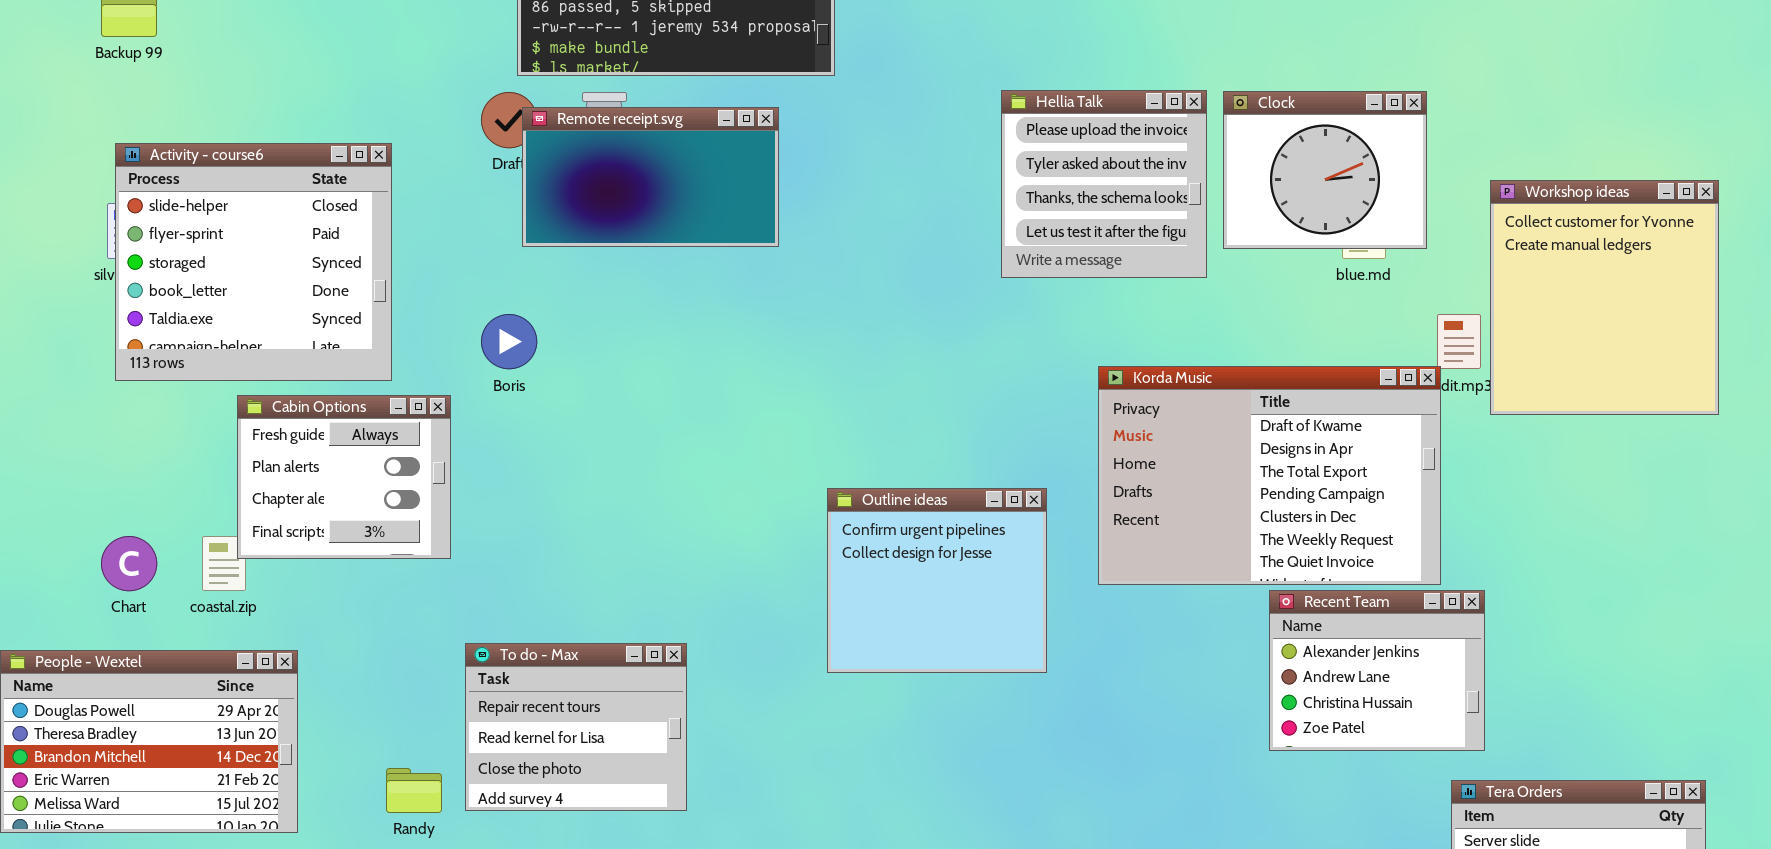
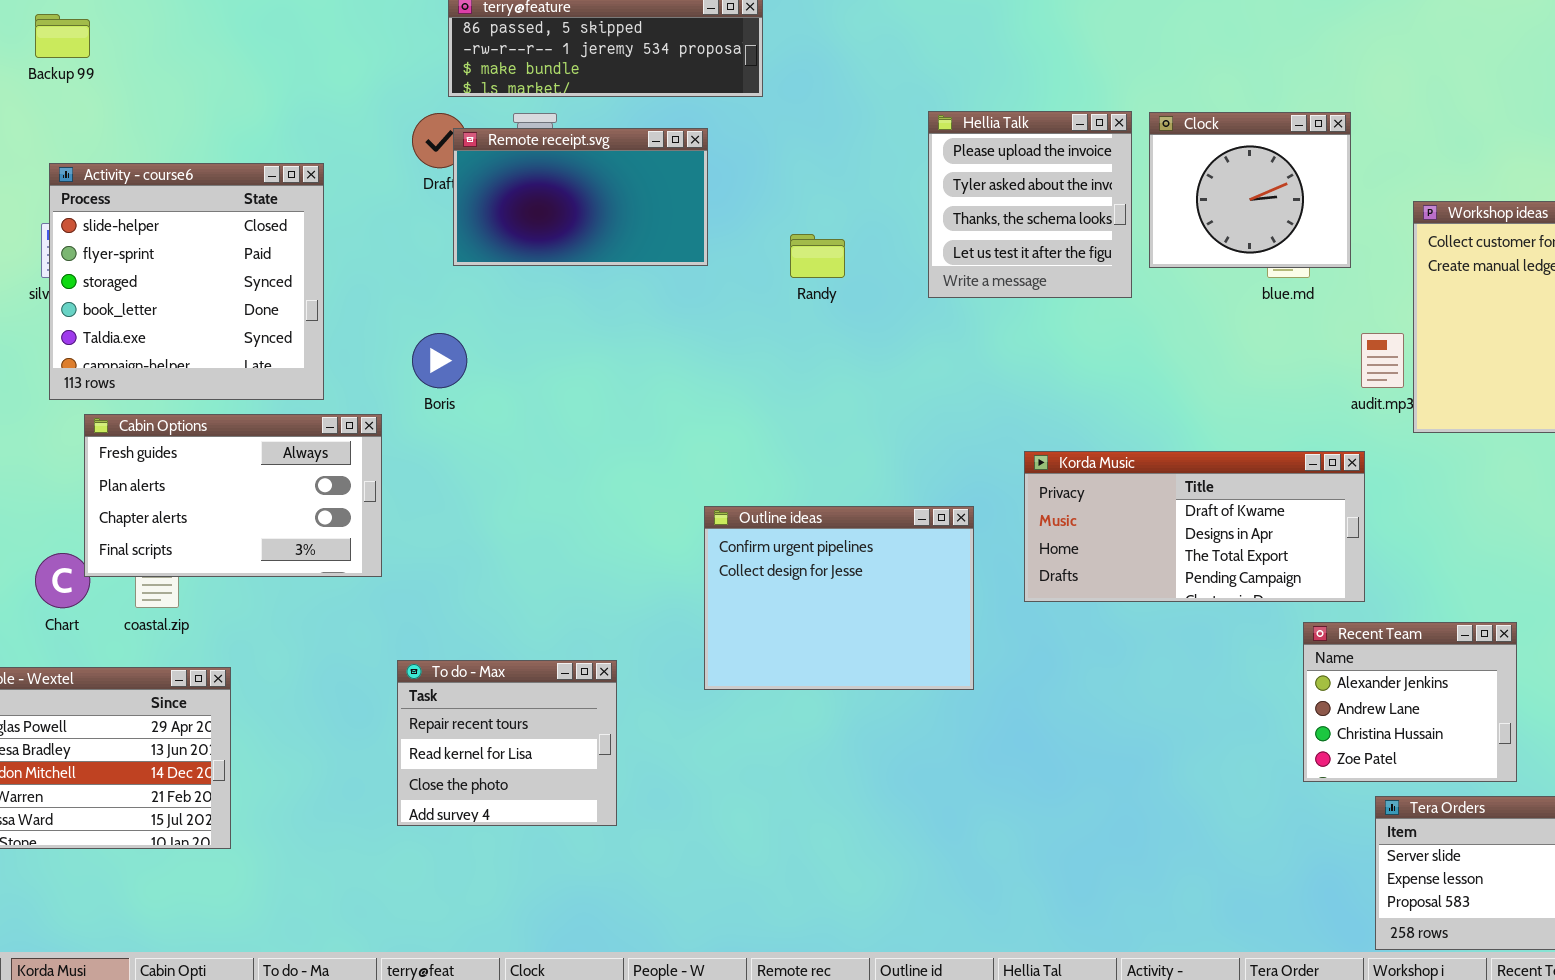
Korda Music: [1098,366,1441,585] -> [1024,451,1365,602], resized
Cabin Options: [237,395,451,559] -> [84,414,382,577], resized
Outline ideas: [827,488,1047,673] -> [704,506,974,690], resized
Recent Team: [1269,590,1485,751] -> [1303,622,1517,782], moved
Randy: [386,768,442,813] -> [790,234,845,278], moved

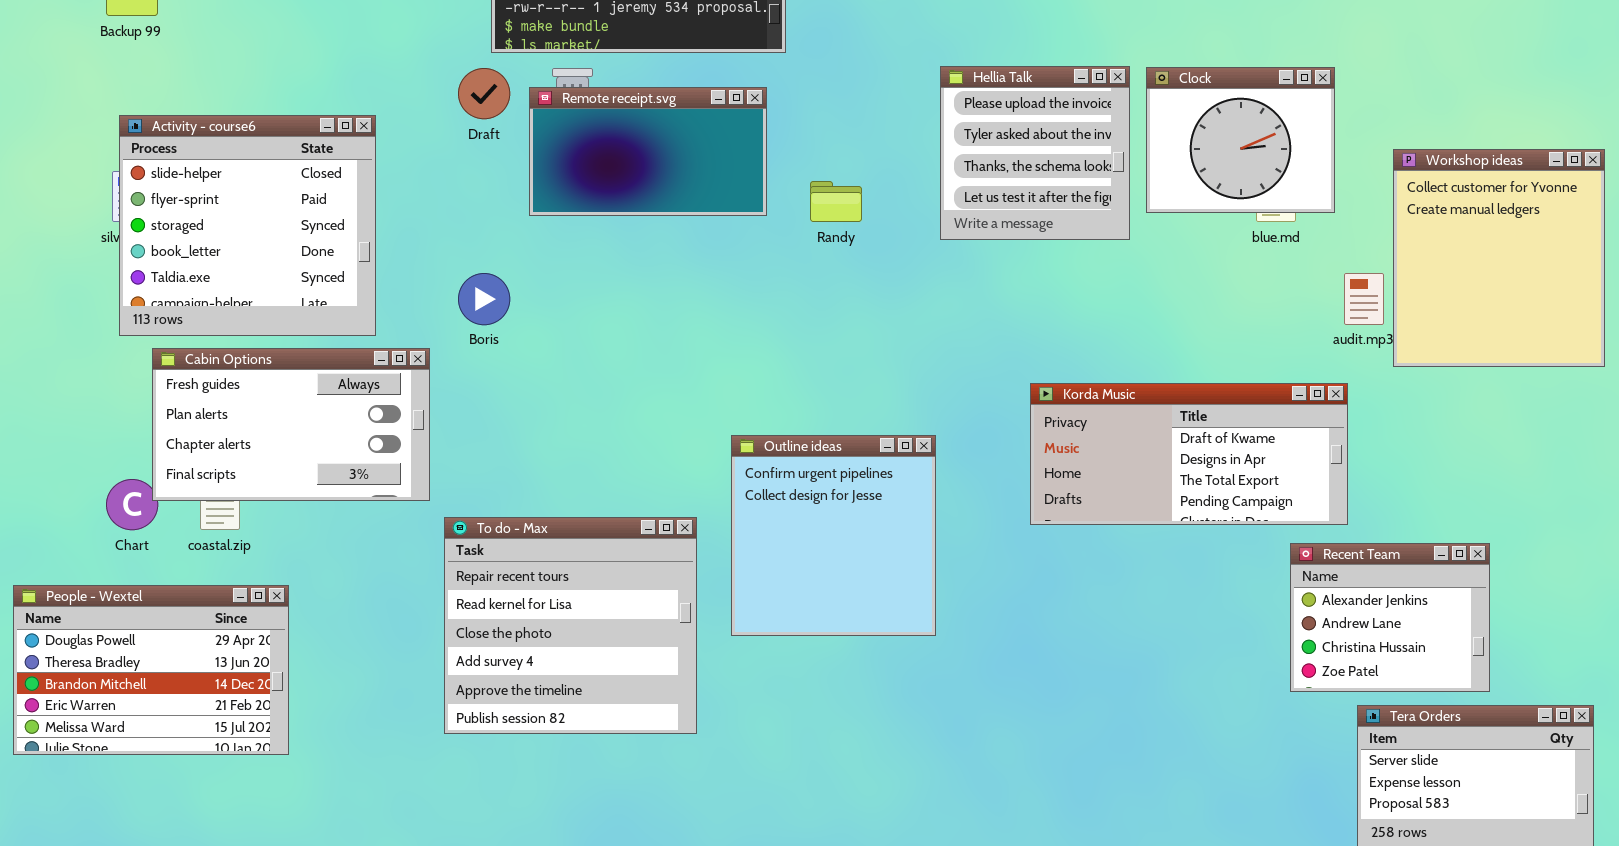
Remote receipt.svg: [453,128,708,266] -> [529,87,767,216], moved
Outline ideas: [704,506,974,690] -> [731,435,936,636], resized
To do - Max: [397,660,617,826] -> [444,517,697,734], resized

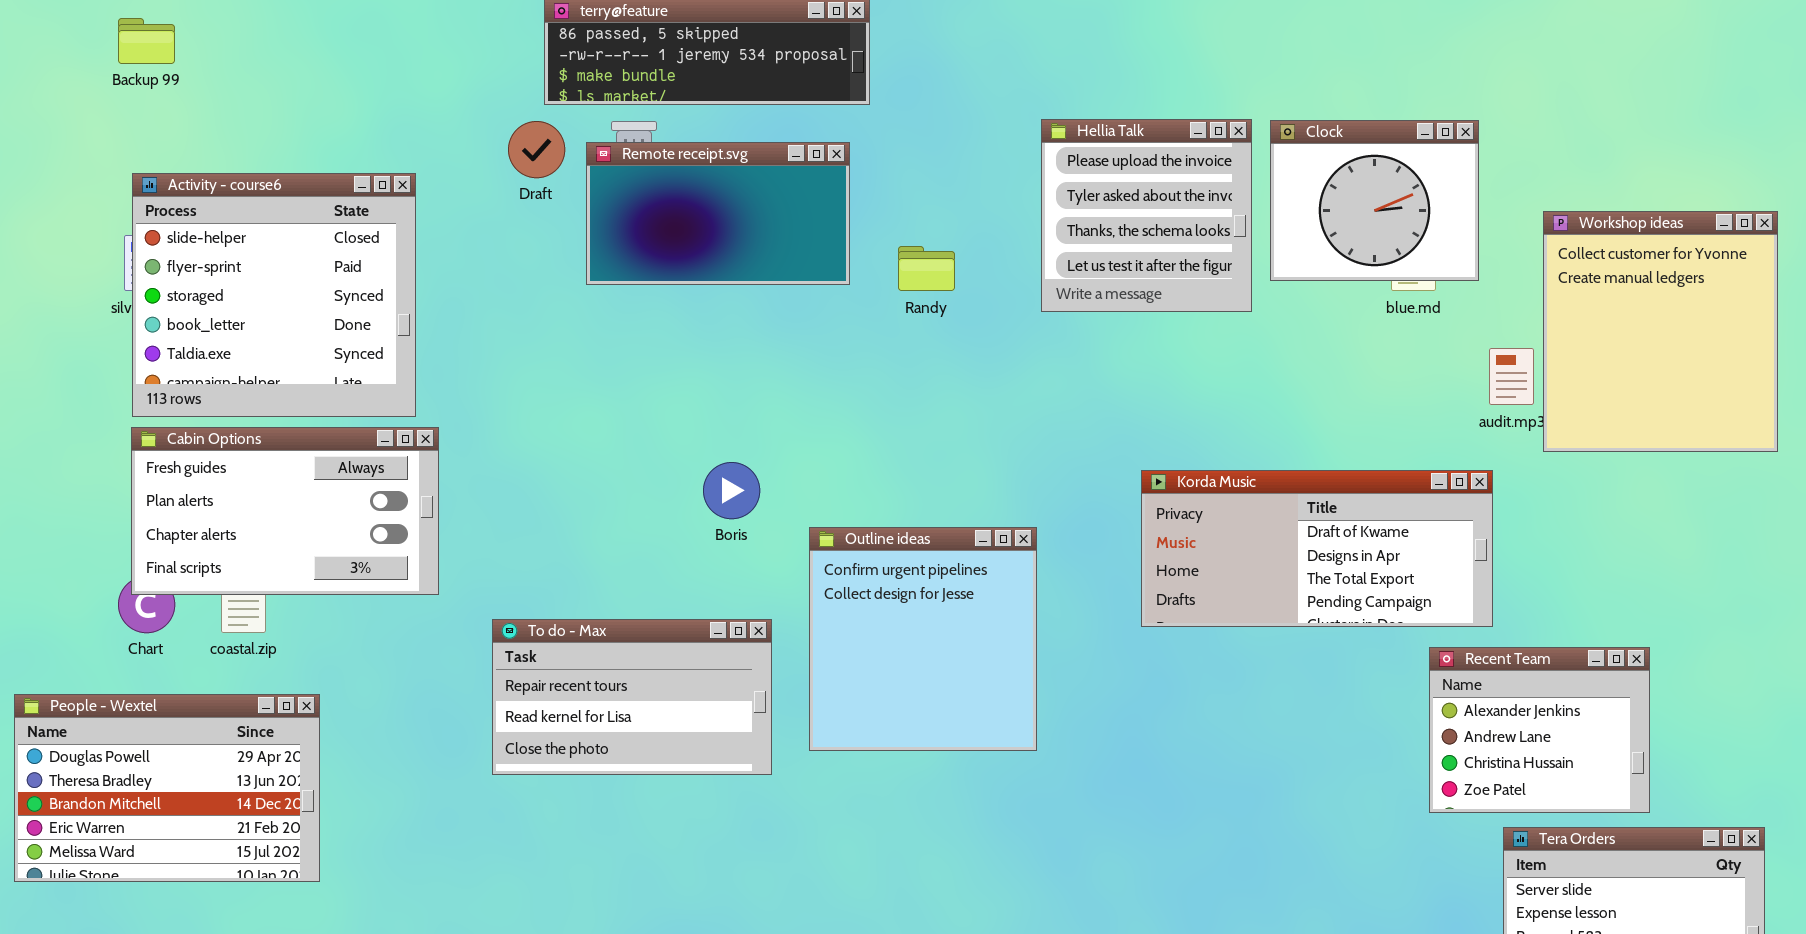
Boris: [458,273,510,325] -> [703,462,760,519], moved
Cabin Options: [152,348,430,501] -> [131,427,439,595], moved
To do - Max: [444,517,697,734] -> [492,619,772,775], resized

